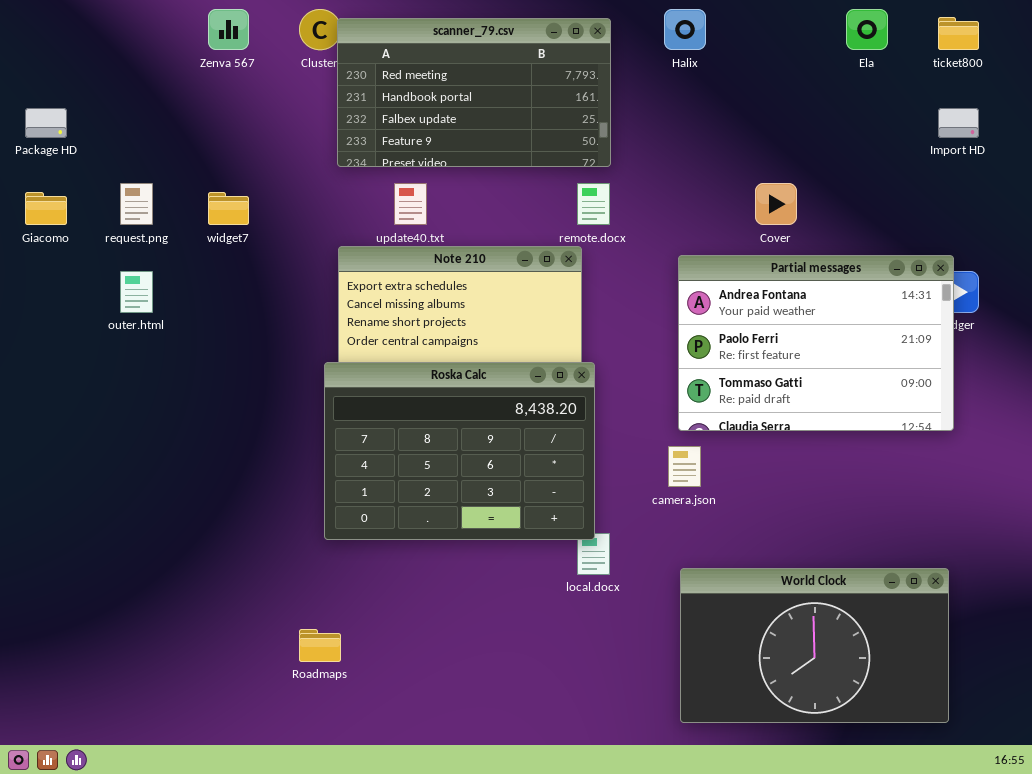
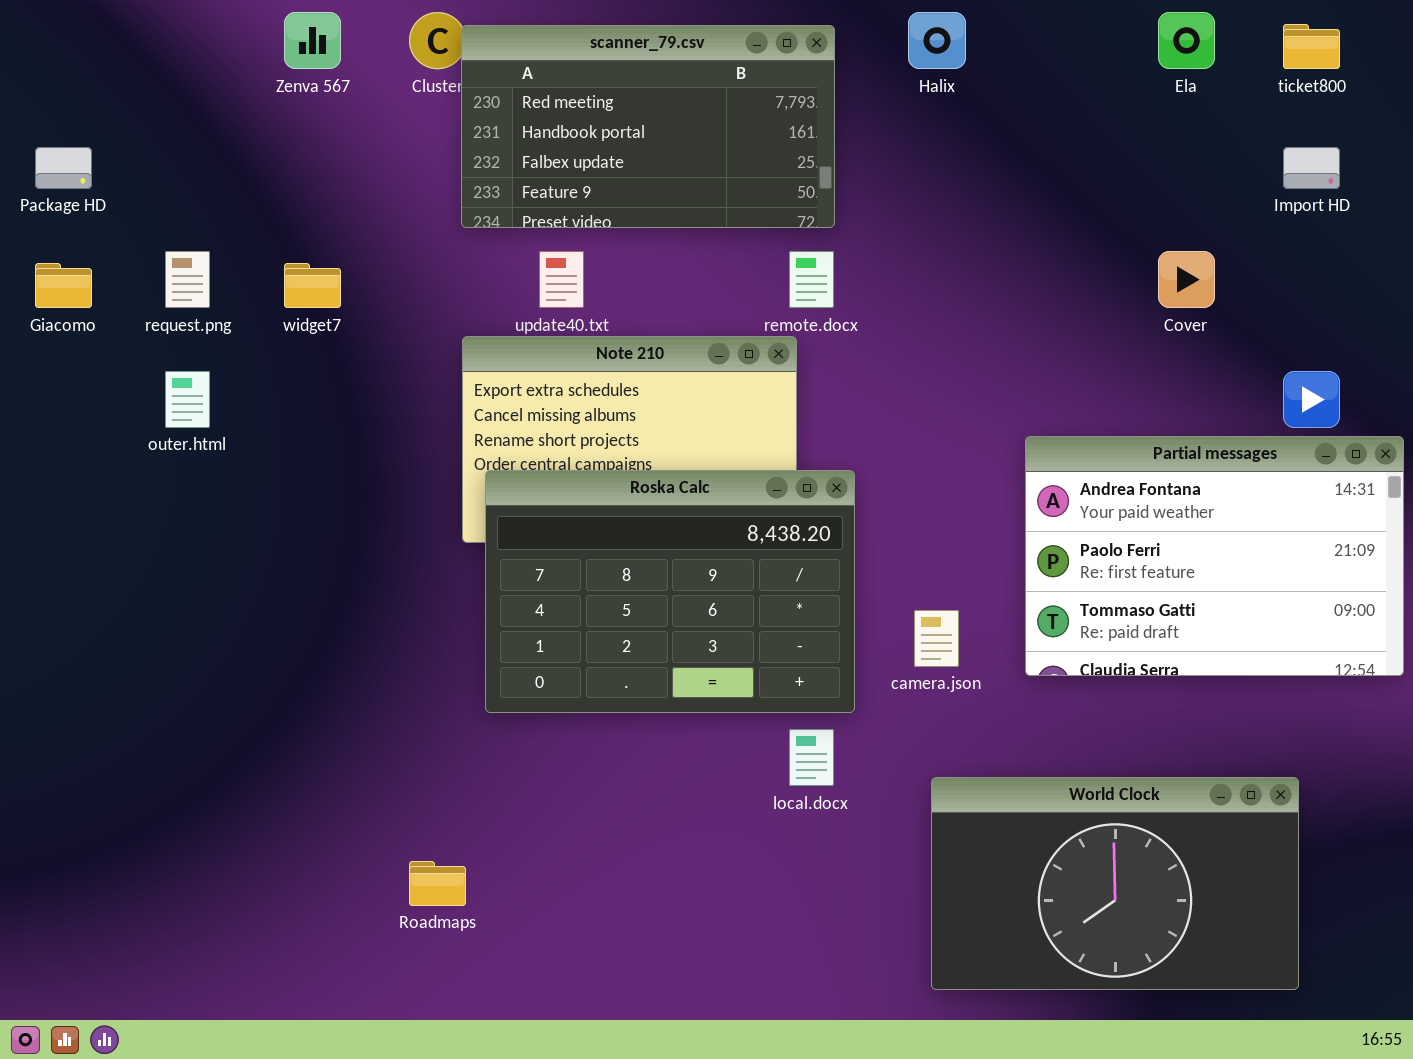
Cover: [755,183,797,225] -> [1158,251,1215,308], moved
Partial messages: [678,255,954,431] -> [1025,436,1404,676], moved
Roska Calc: [324,362,595,540] -> [485,470,855,713], moved

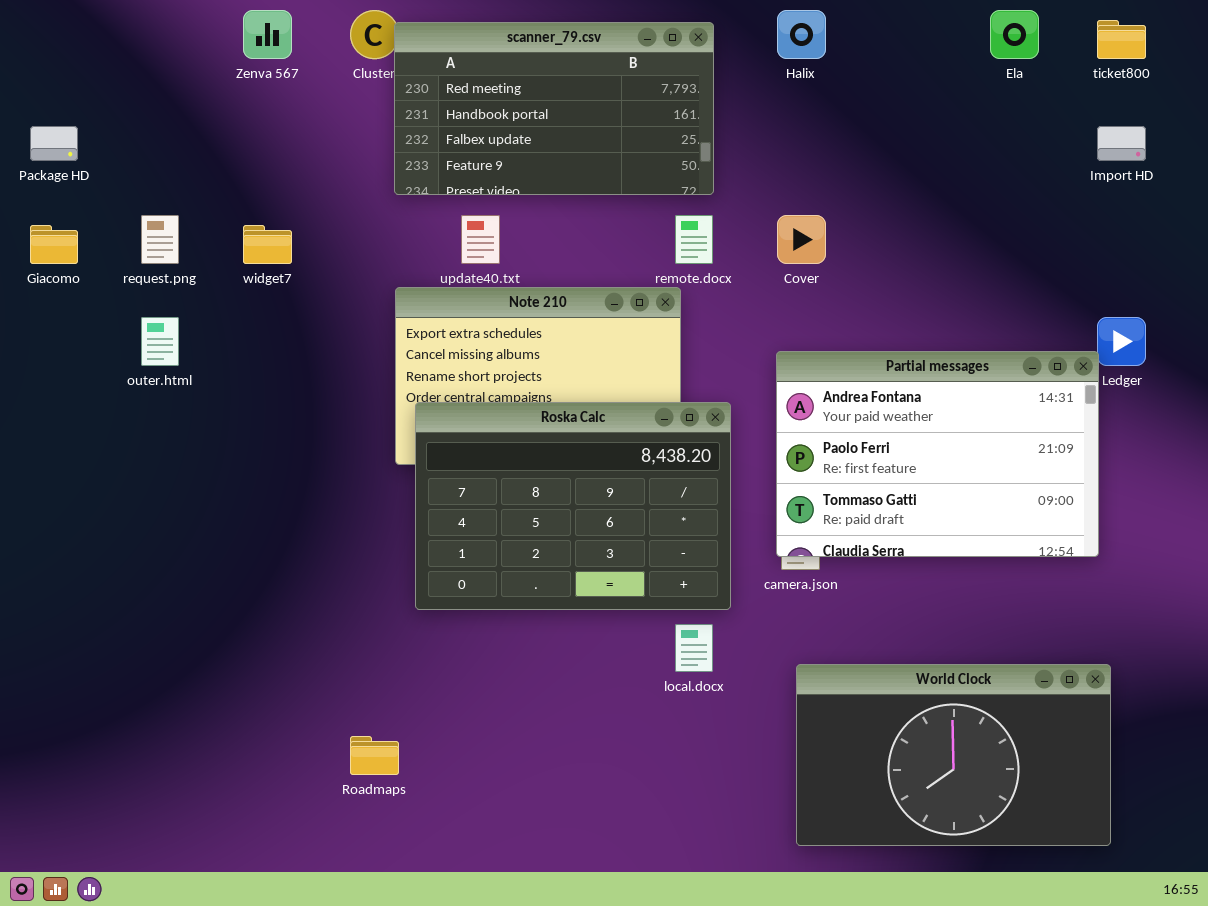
Cover: [1158,251,1215,308] -> [777,215,826,264], moved
Partial messages: [1025,436,1404,676] -> [776,351,1099,557], moved

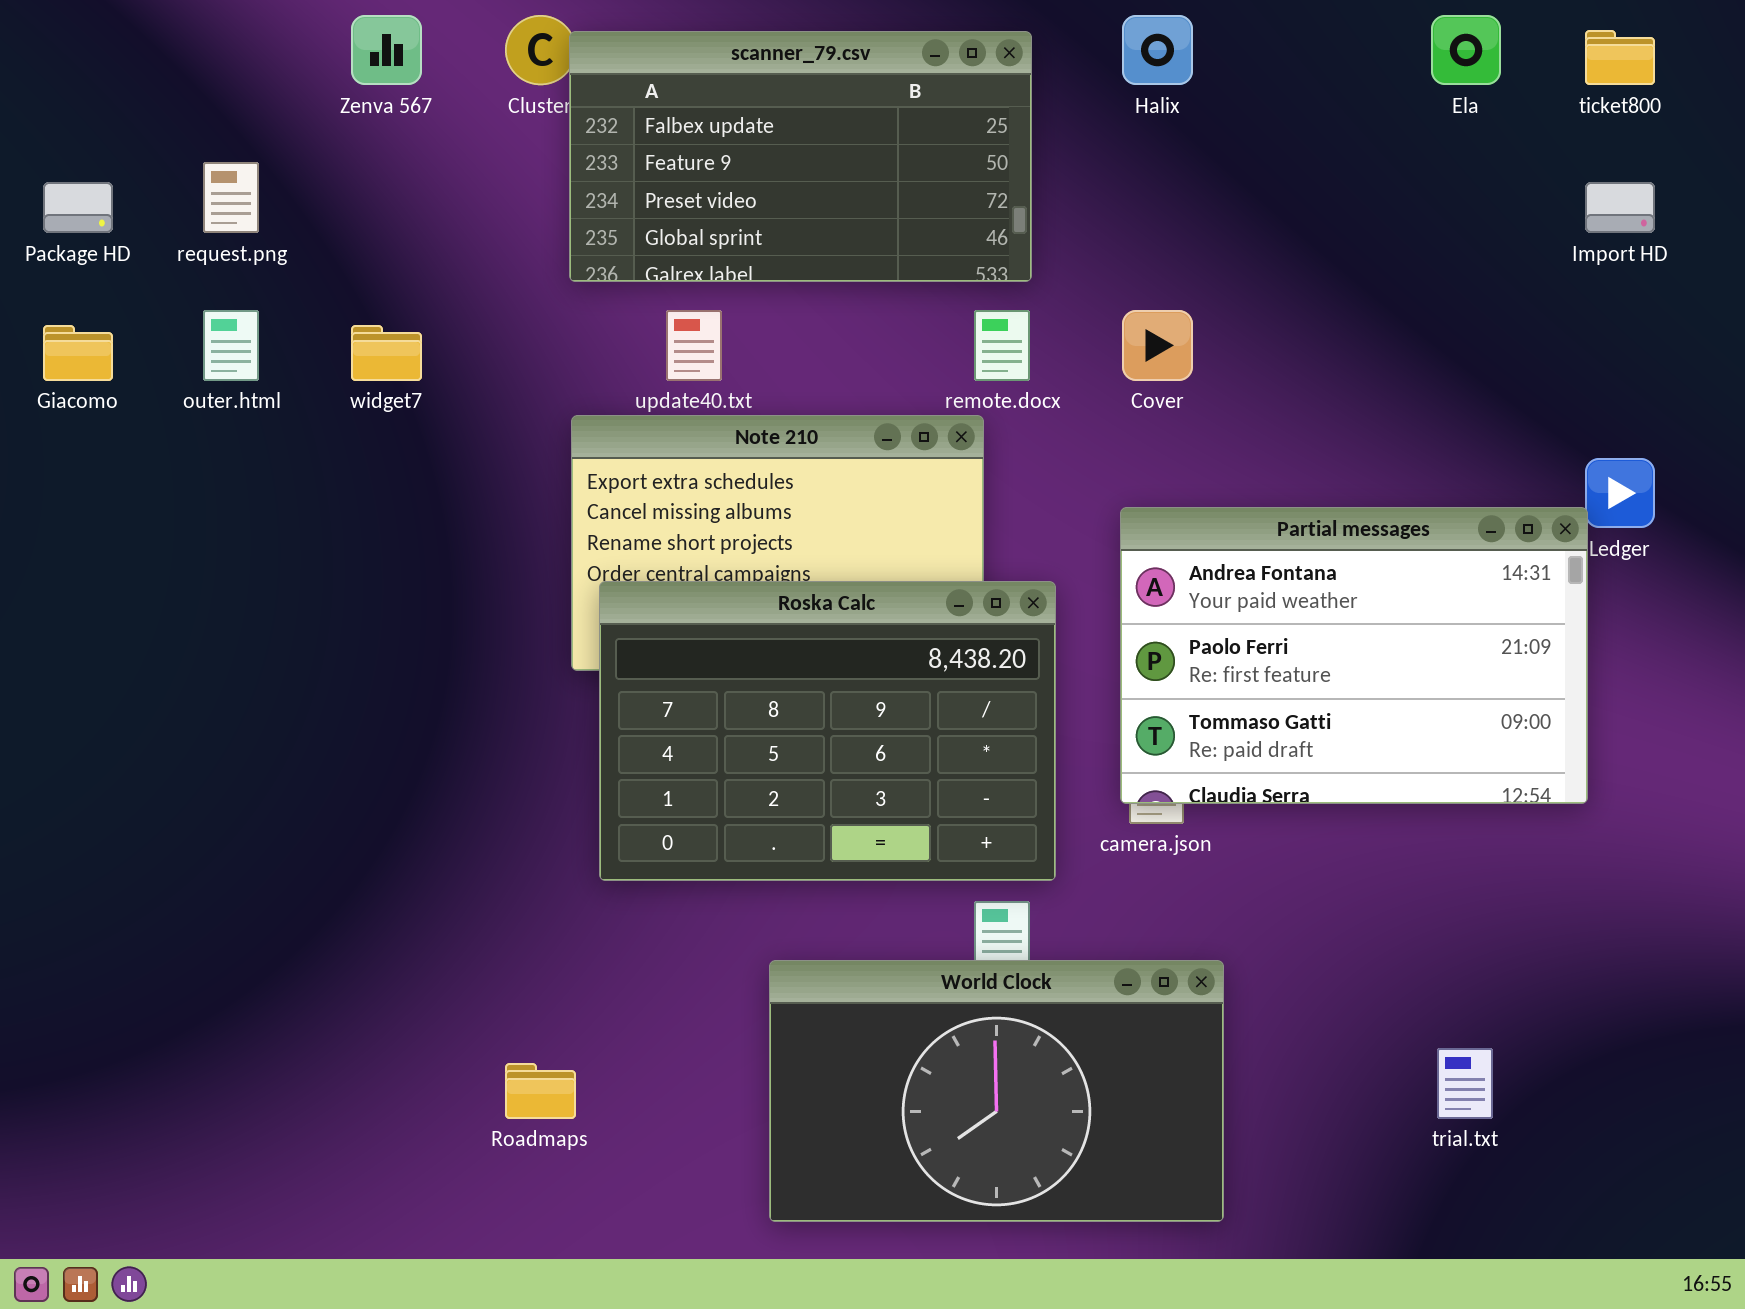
scanner_79.csv: [394,22,714,195] -> [569,31,1032,282], scrolled down 2 rows
request.png: [141,215,179,264] -> [203,162,259,233], moved
outer.html: [141,317,179,366] -> [203,310,259,381], moved
World Clock: [796,664,1111,846] -> [769,960,1224,1222], moved

